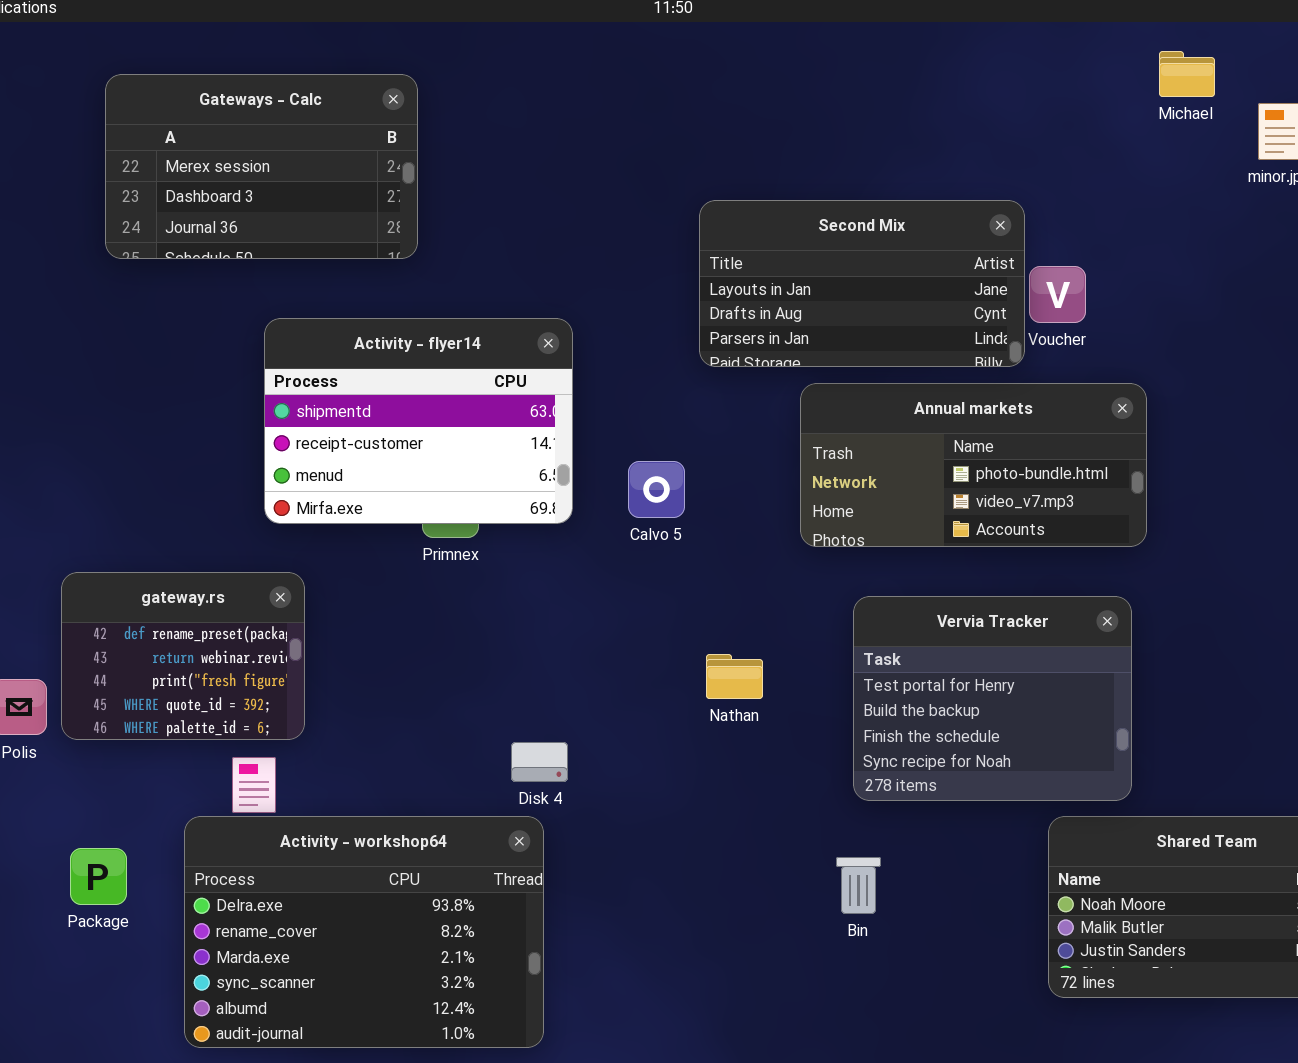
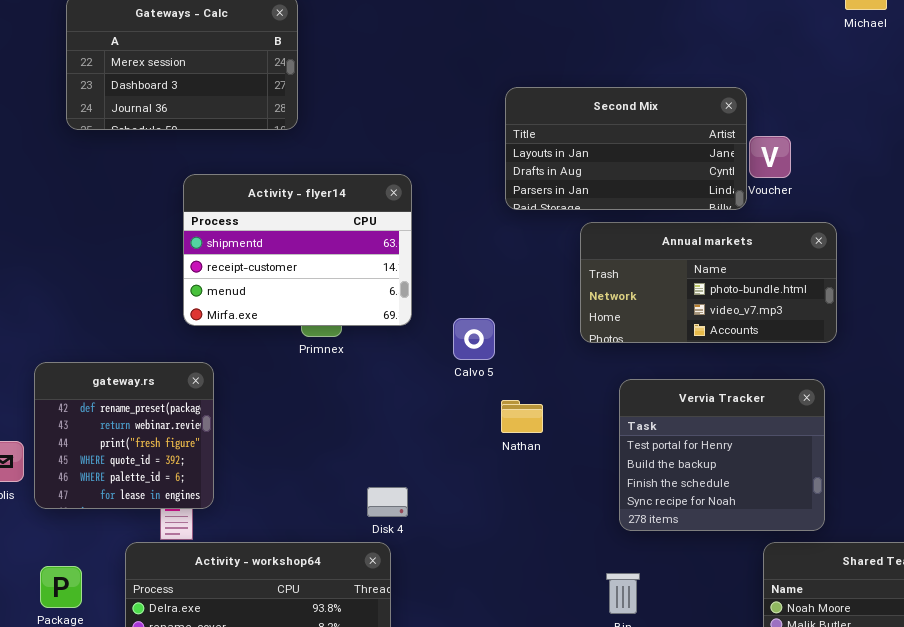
Calvo 5: [628,461,685,518] -> [453,318,495,360], moved
gateway.rs: [61,572,305,740] -> [34,362,214,509], resized
Nathan: [706,654,763,699] -> [501,400,543,433], moved

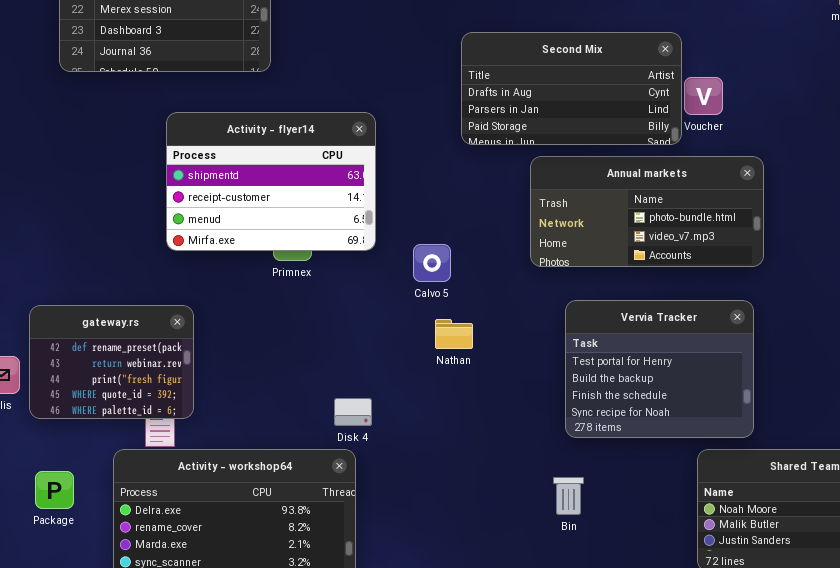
Second Mix: [505,87,747,210] -> [461,32,682,145], scrolled down 1 row
gateway.rs: [34,362,214,509] -> [29,305,194,419], resized
Nathan: [501,400,543,433] -> [435,319,473,349], moved

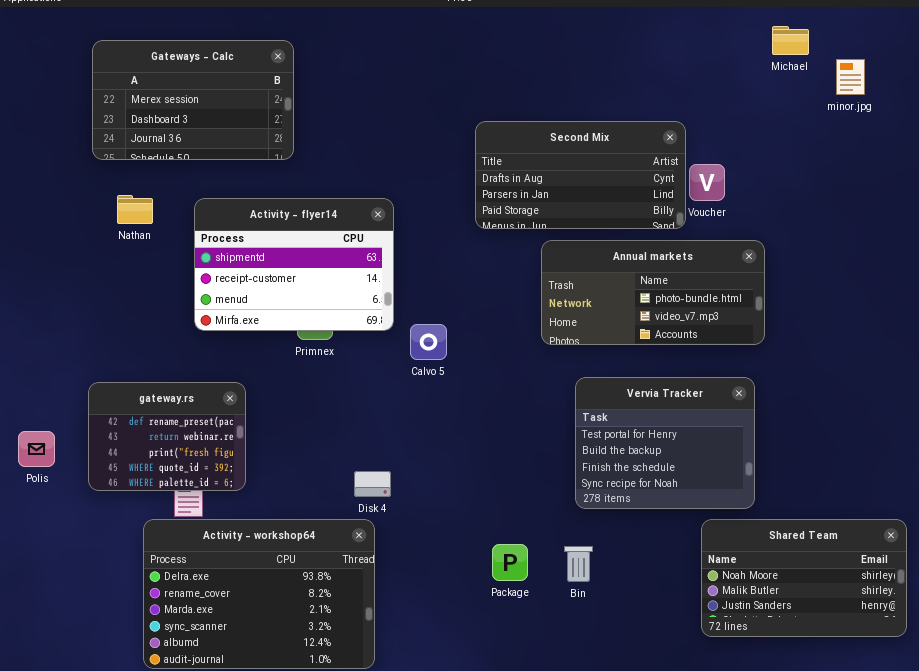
Calvo 5: [413,244,451,282] -> [410,324,447,360], moved
gateway.rs: [29,305,194,419] -> [88,382,246,491], moved
Nathan: [435,319,473,349] -> [117,195,153,224], moved
Package: [35,471,74,509] -> [492,544,528,581], moved

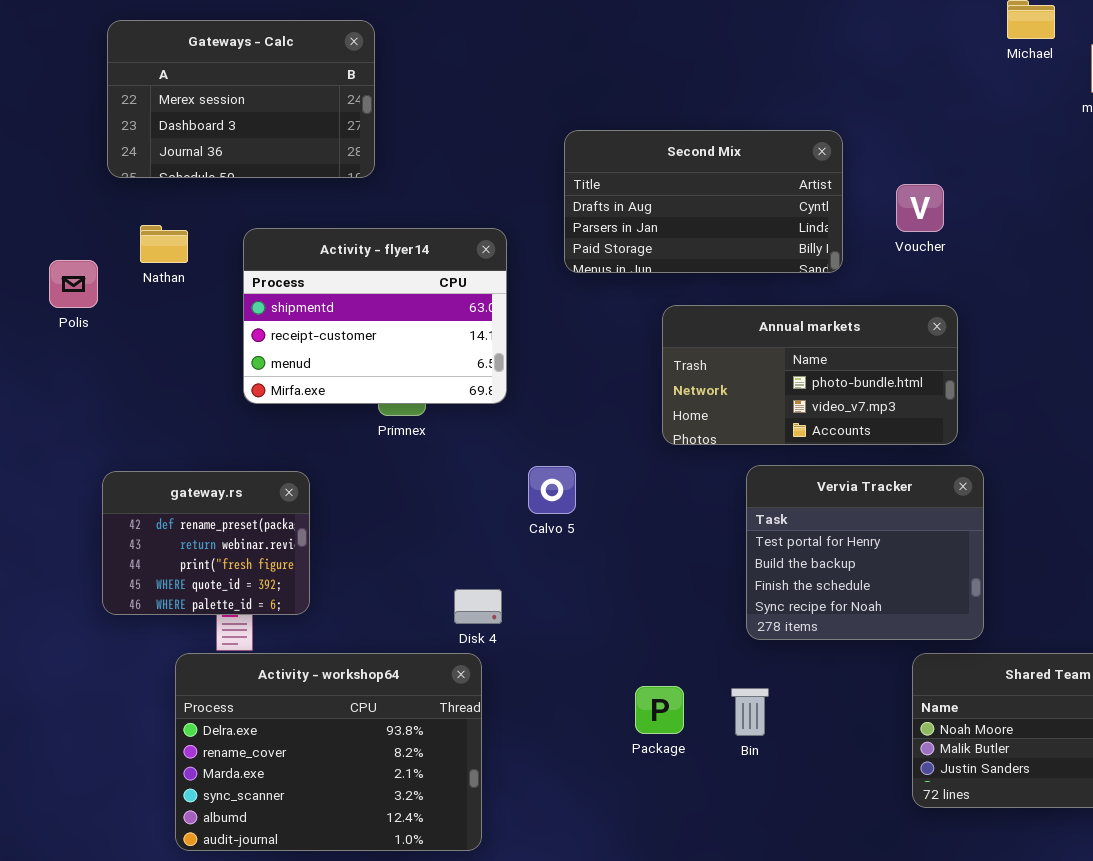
Second Mix: [475,121,686,229] -> [564,130,843,273], moved
Annual markets: [541,240,765,345] -> [662,305,958,445], moved
Calvo 5: [410,324,447,360] -> [528,466,576,514], moved
Polis: [18,431,55,467] -> [49,260,98,308], moved

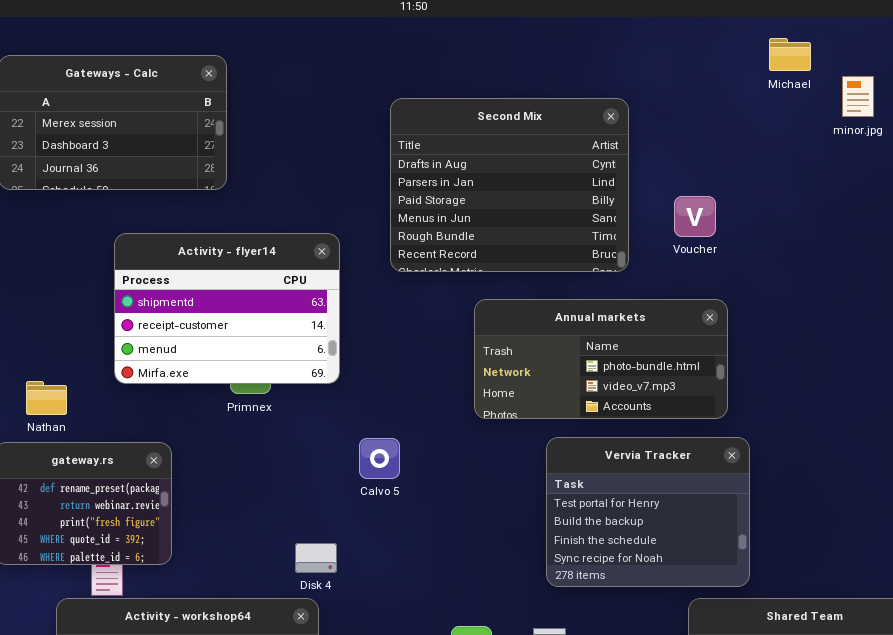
Second Mix: [564,130,843,273] -> [390,98,629,272], resized
Nathan: [140,225,188,263] -> [26,381,67,415], moved

